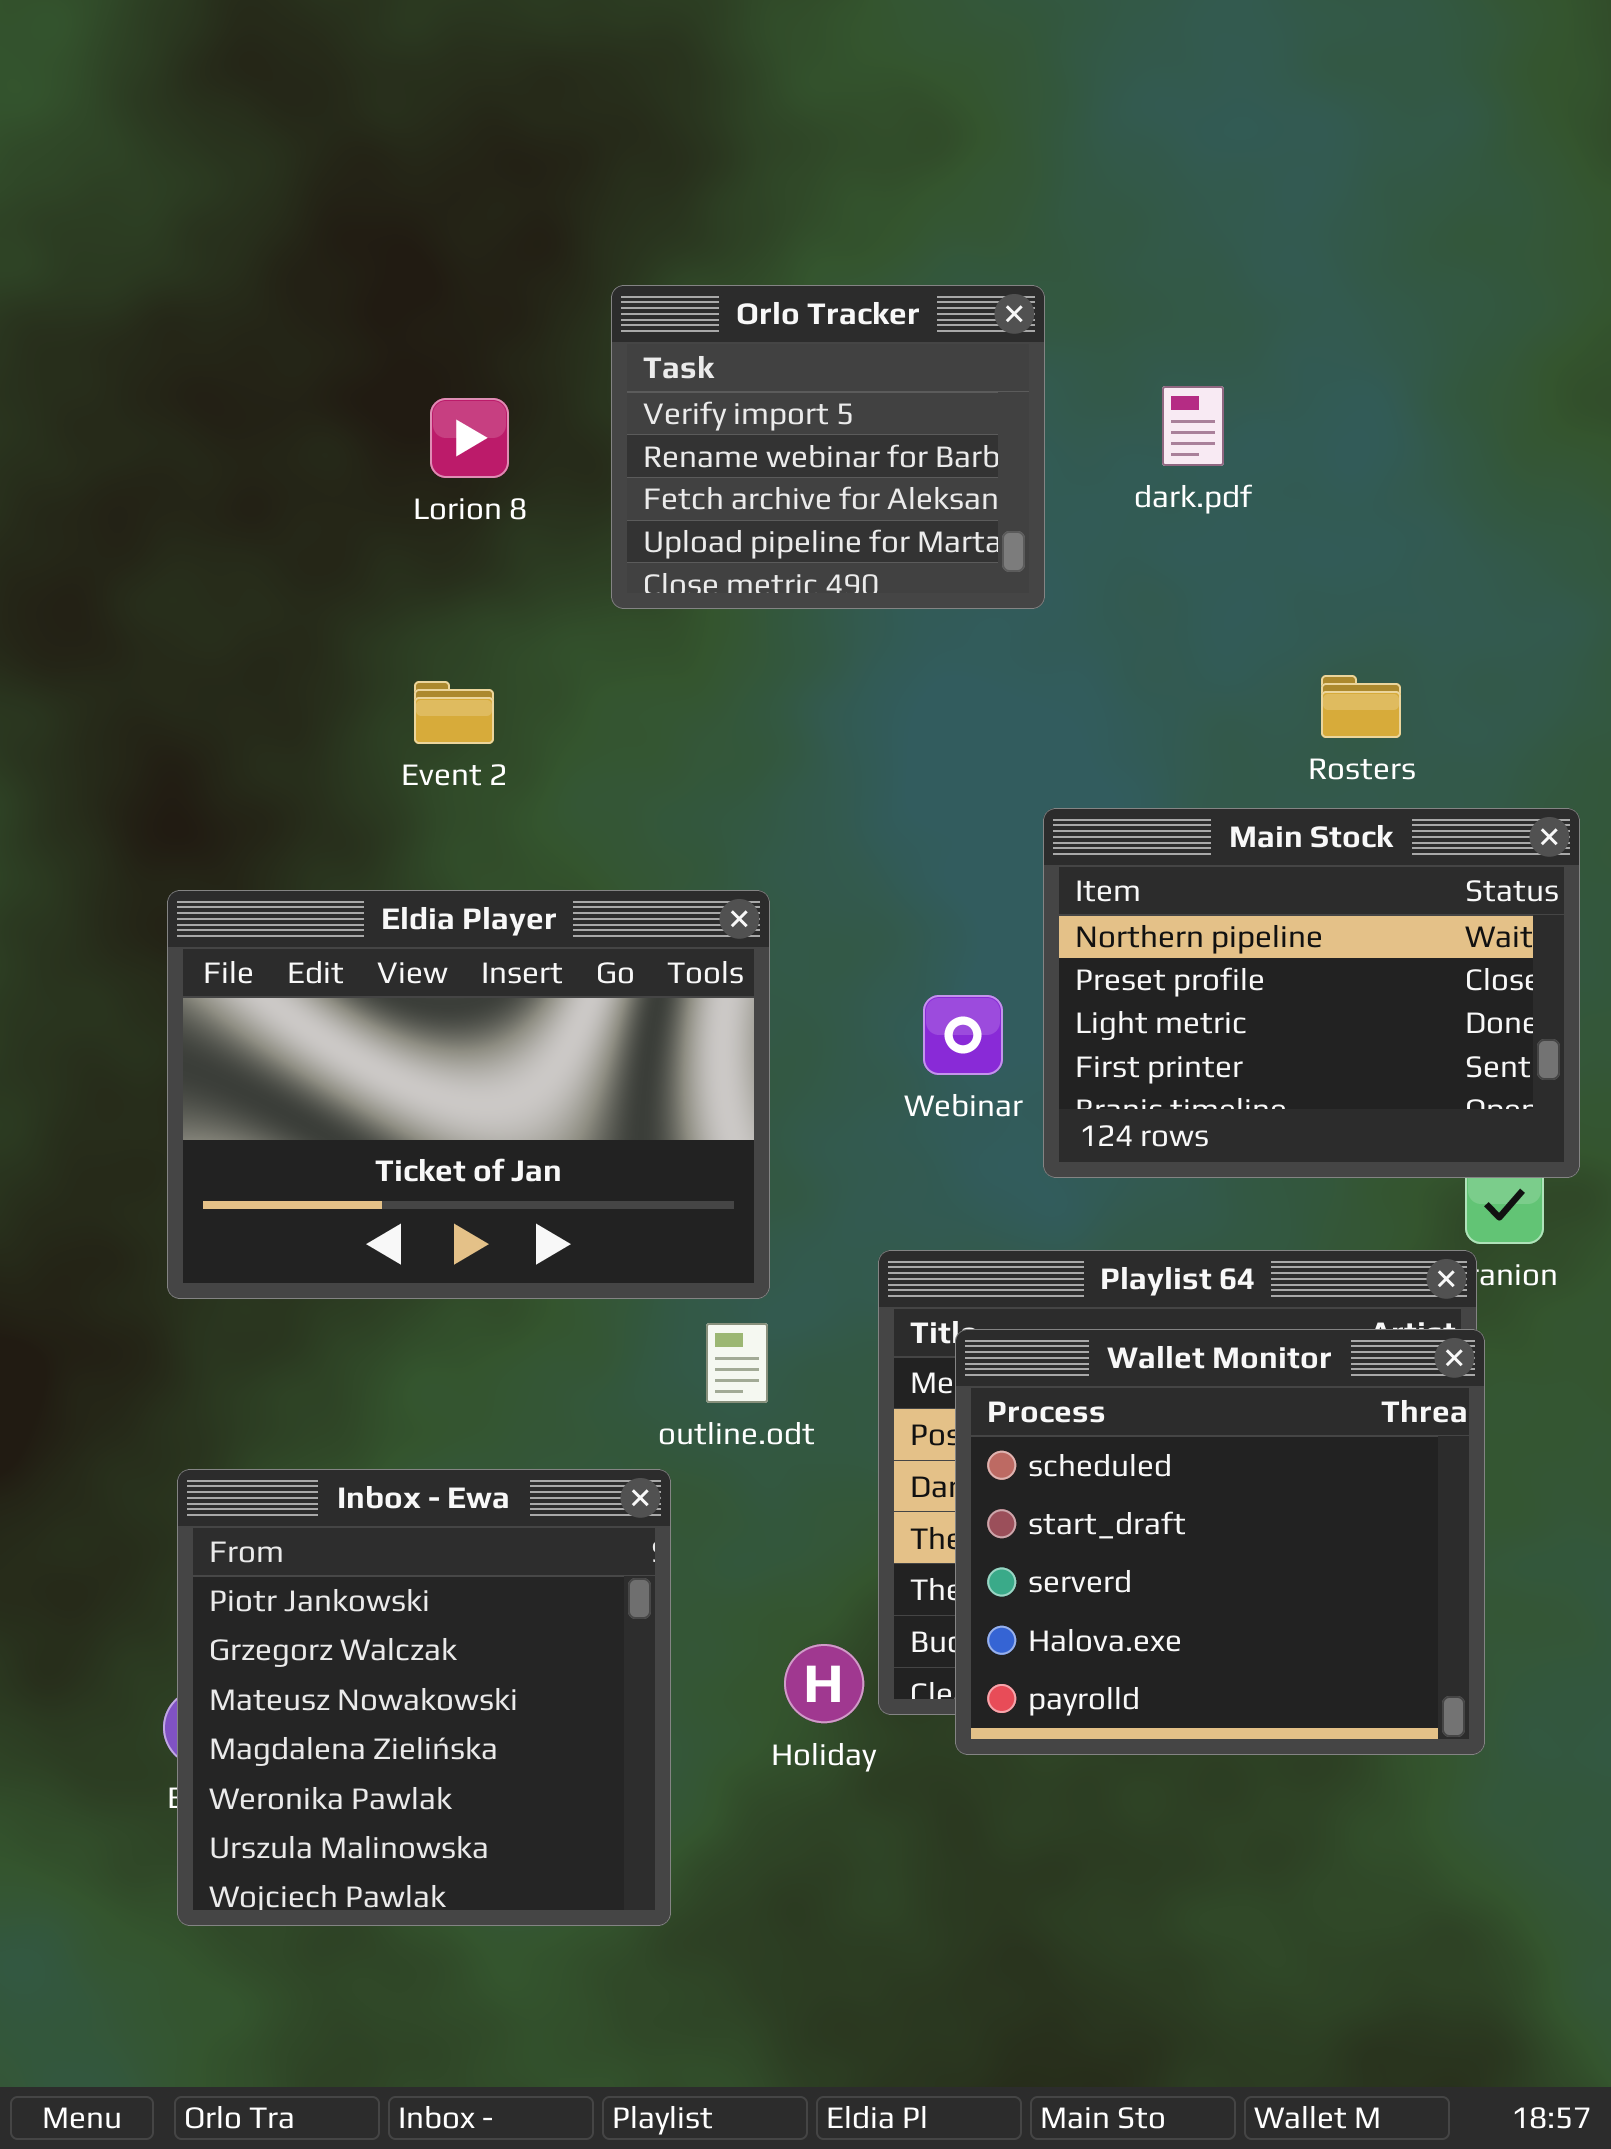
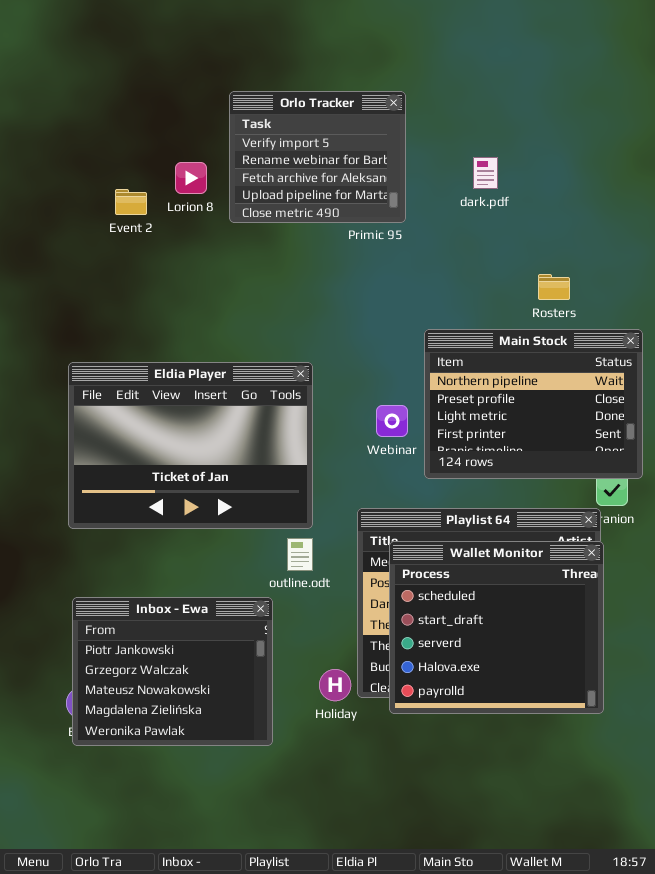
Orlo Tracker: [611,285,1045,609] -> [229,91,406,223], moved
Event 2: [414,681,494,744] -> [115,189,147,215], moved
Inbox - Ewa: [177,1469,671,1926] -> [72,597,273,746], resized

